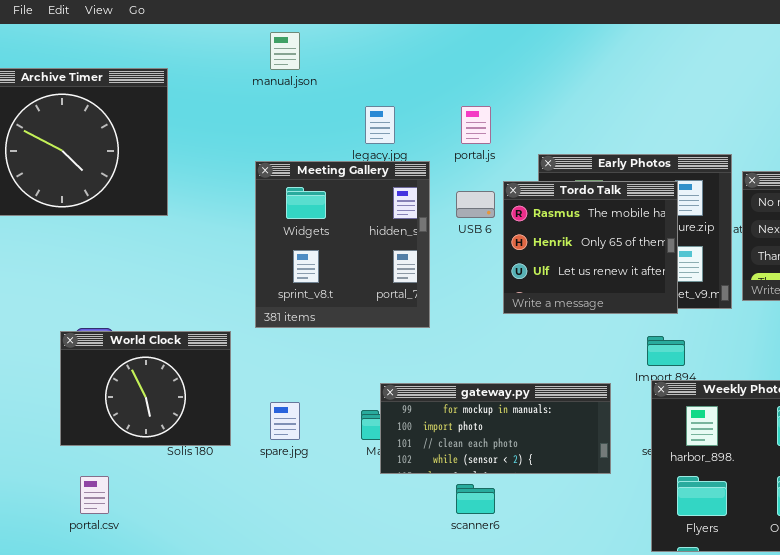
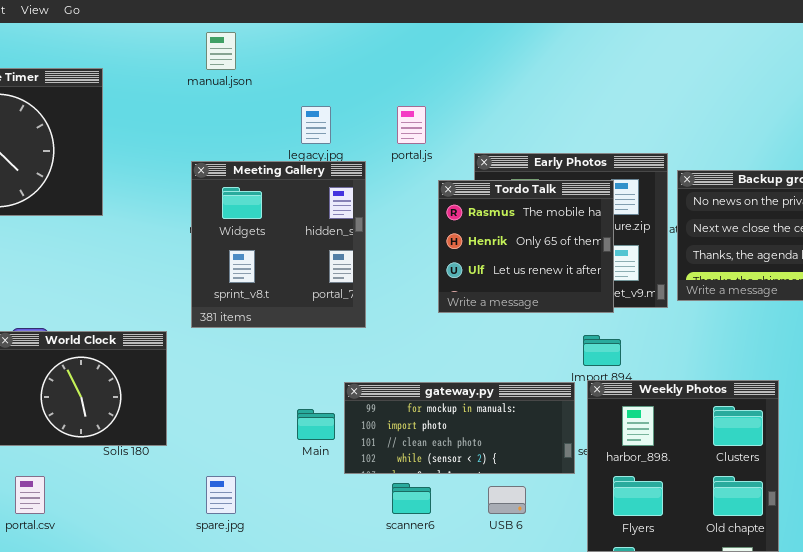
USB 6: [456,191,495,218] -> [488,486,526,514], moved
gateway.py: [380,383,611,474] -> [344,382,575,474], moved
spare.jpg: [270,402,300,440] -> [206,476,236,514], moved

